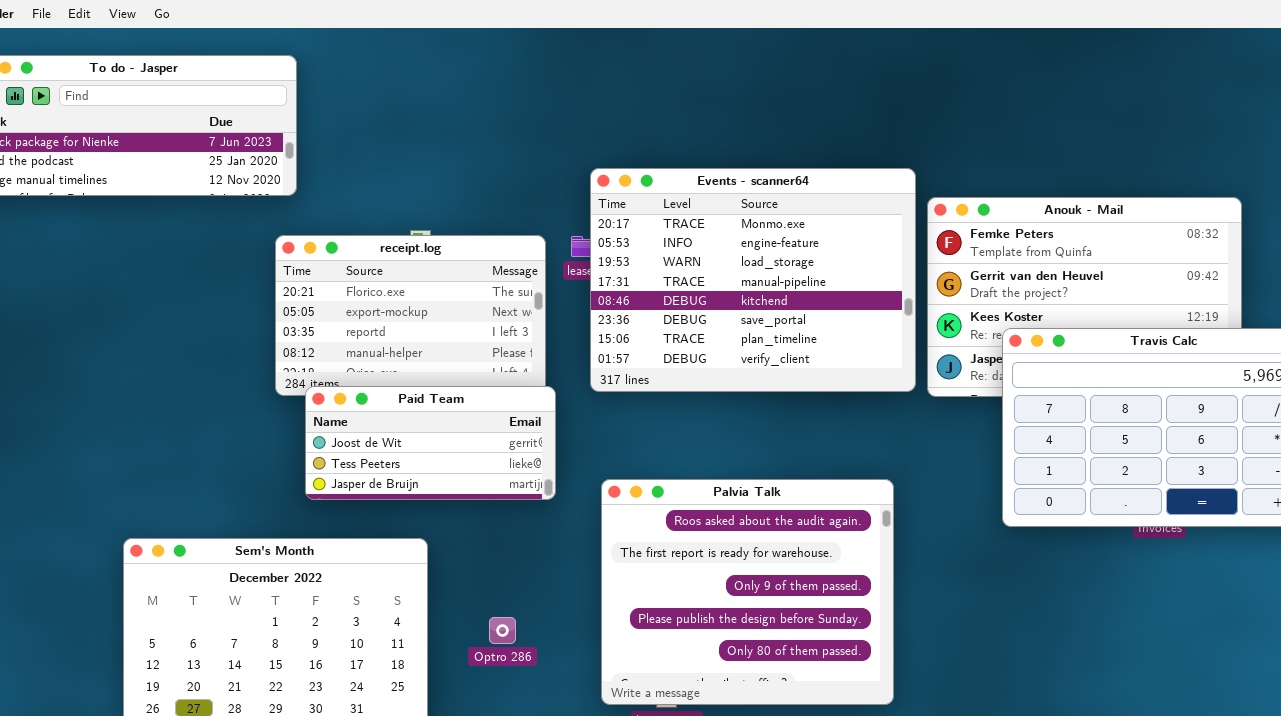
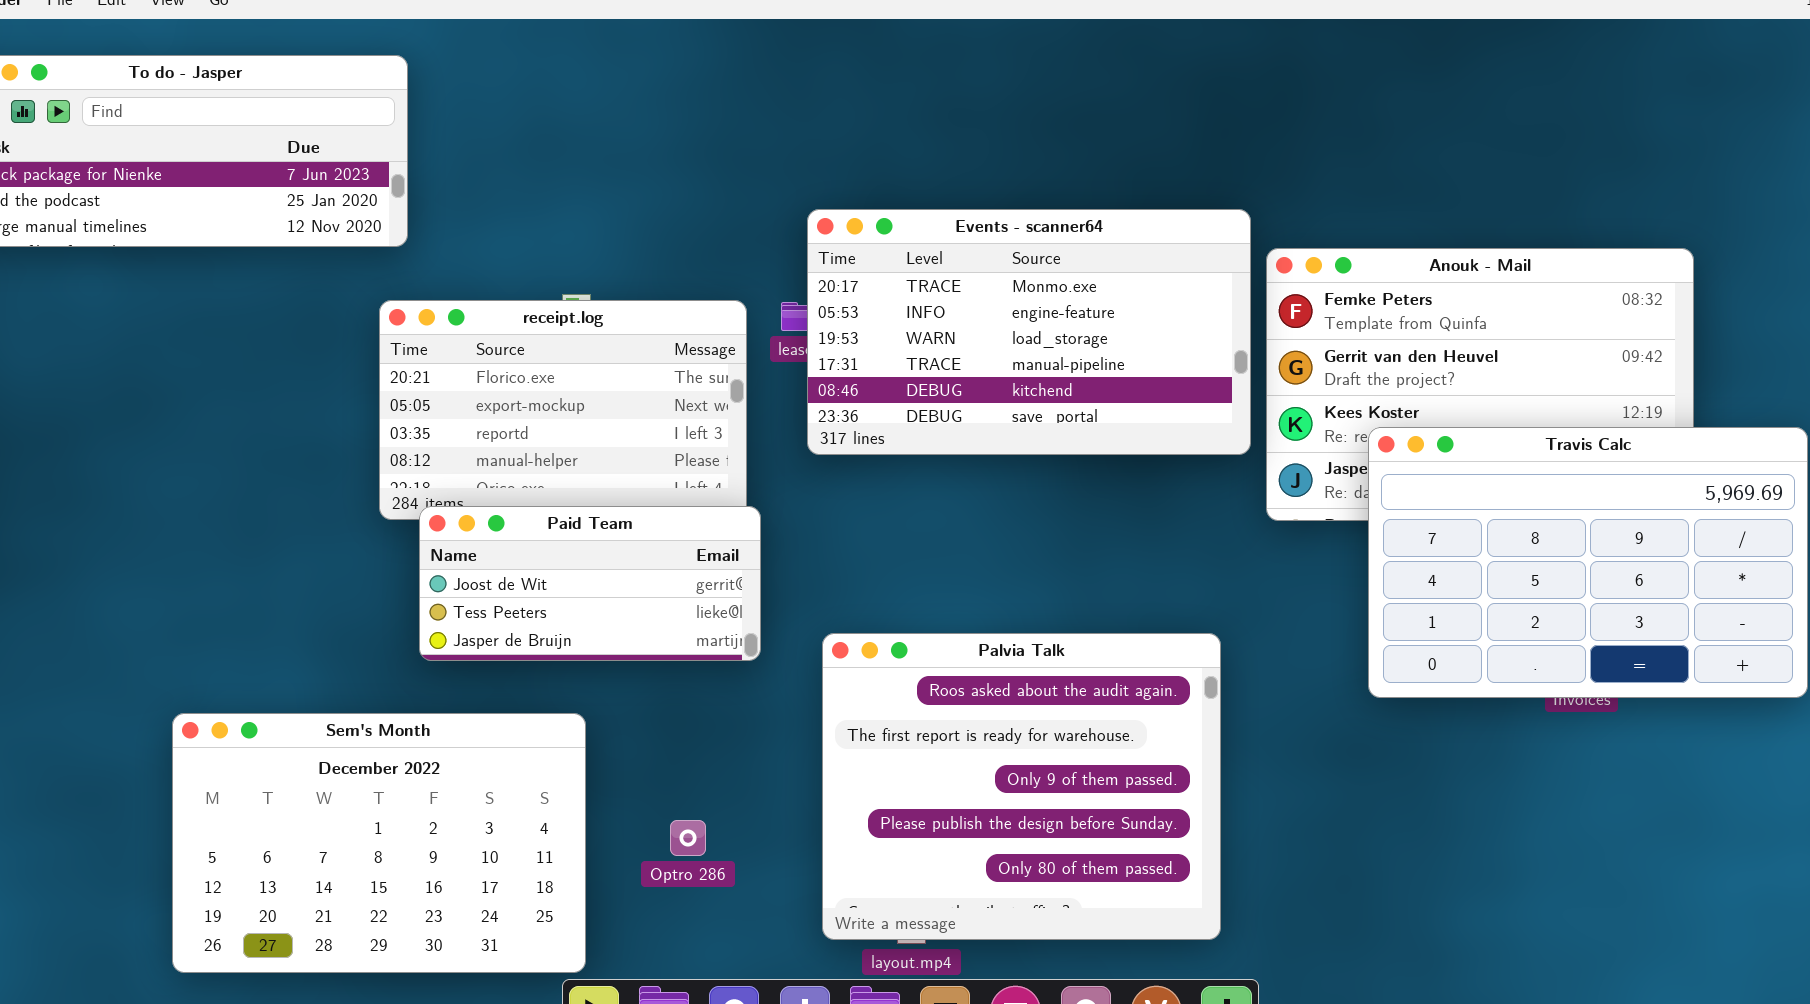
Events - scanner64: [590,168,916,392] -> [807,209,1251,455], resized

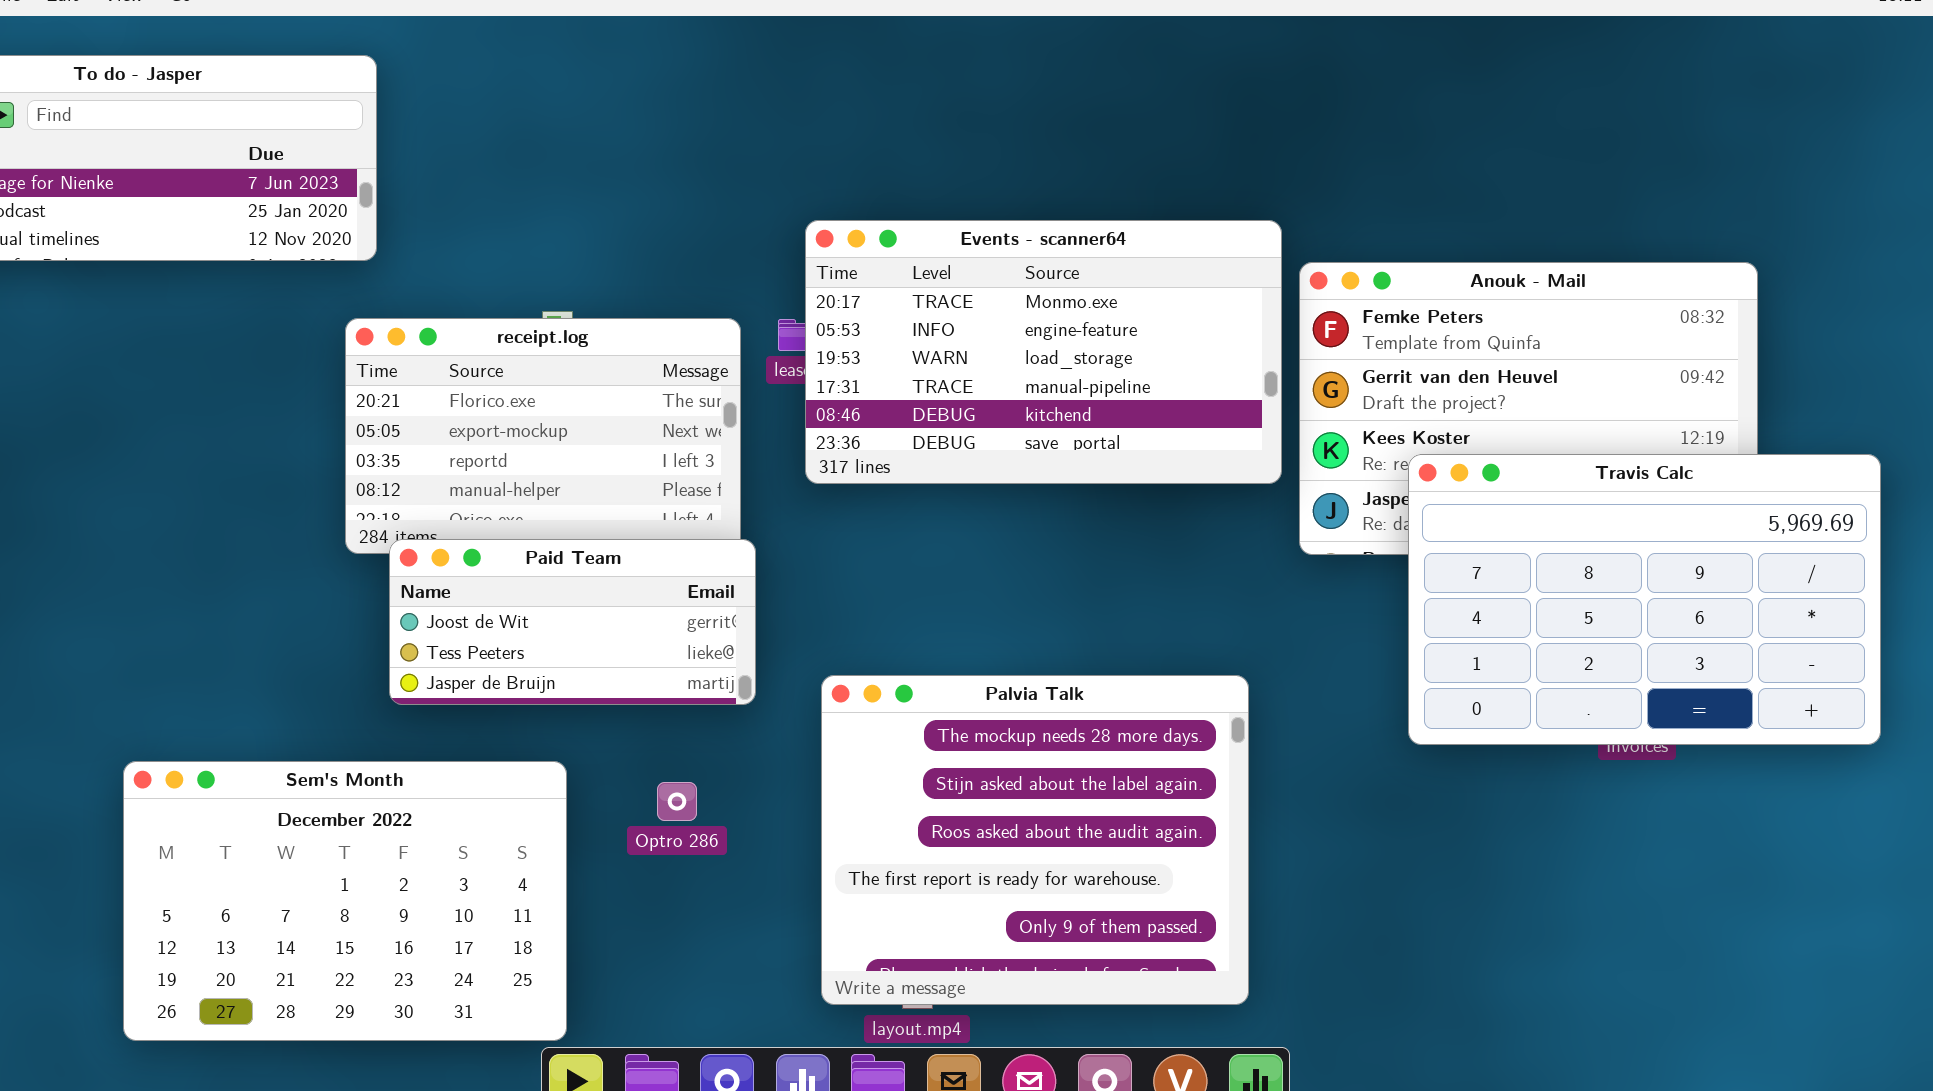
Palvia Talk: [822,633,1221,940] -> [821,675,1249,1005], scrolled up 2 rows
Optro 286: [670,820,706,856] -> [657,782,697,821], moved

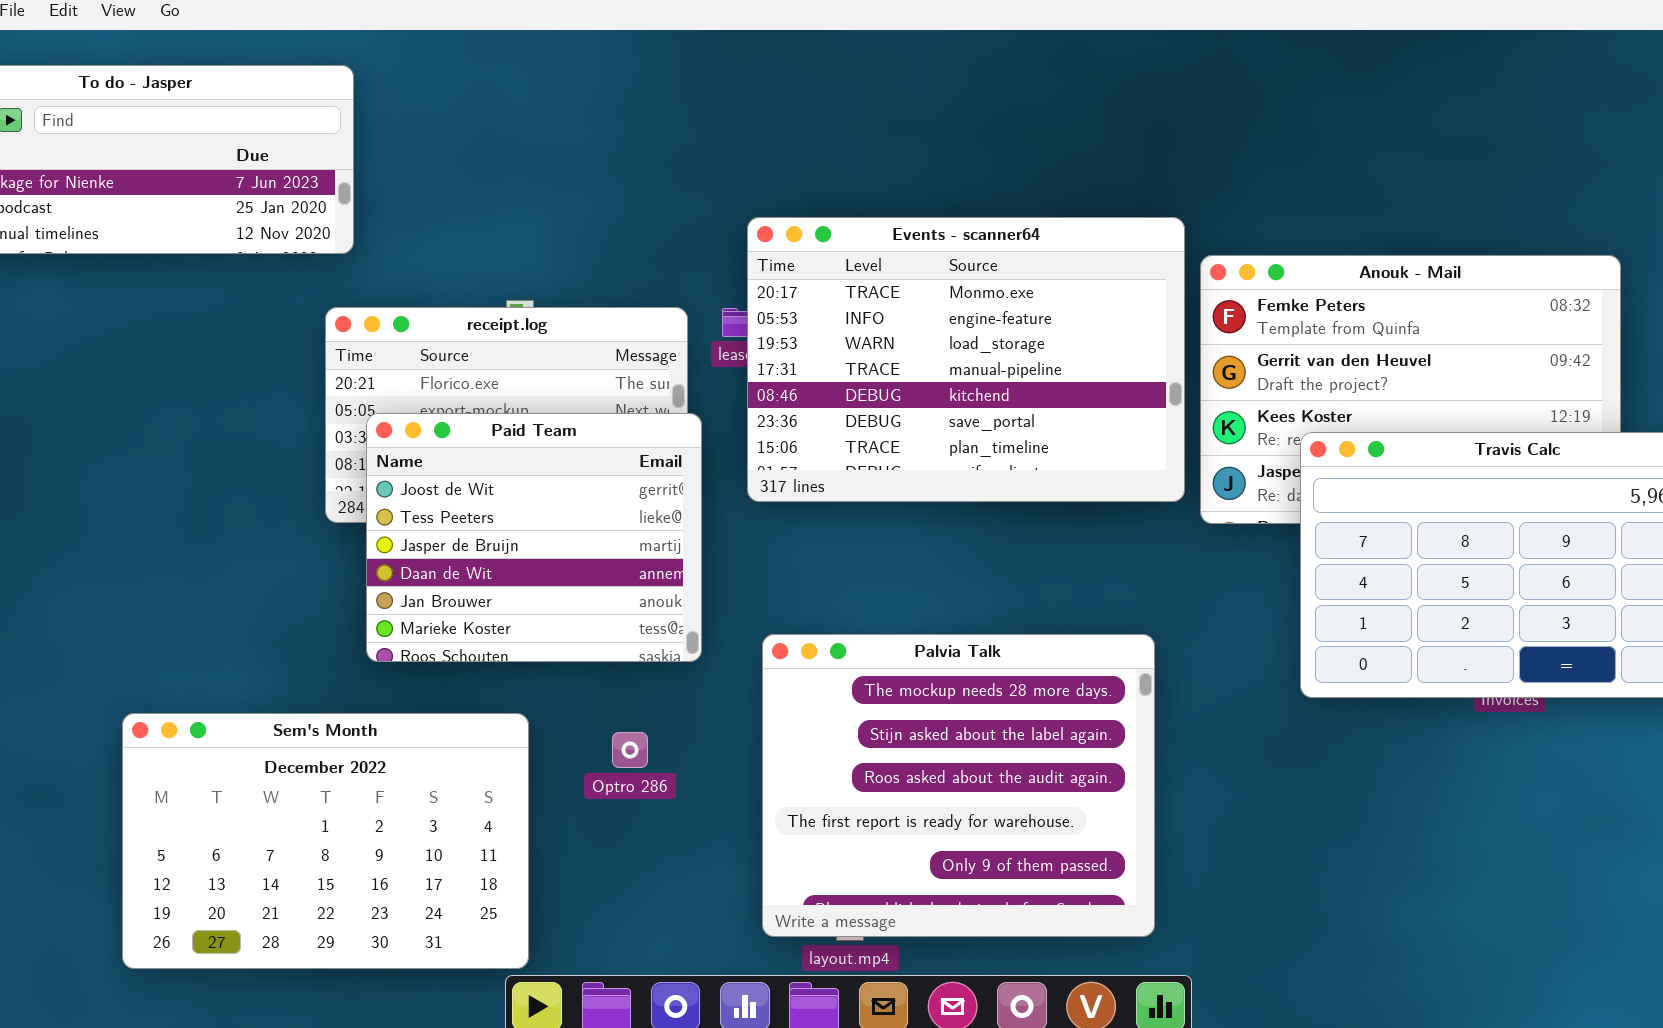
Events - scanner64: [805,220,1282,484] -> [747,217,1185,502], resized
Paid Team: [389,539,756,705] -> [366,413,702,662], resized

